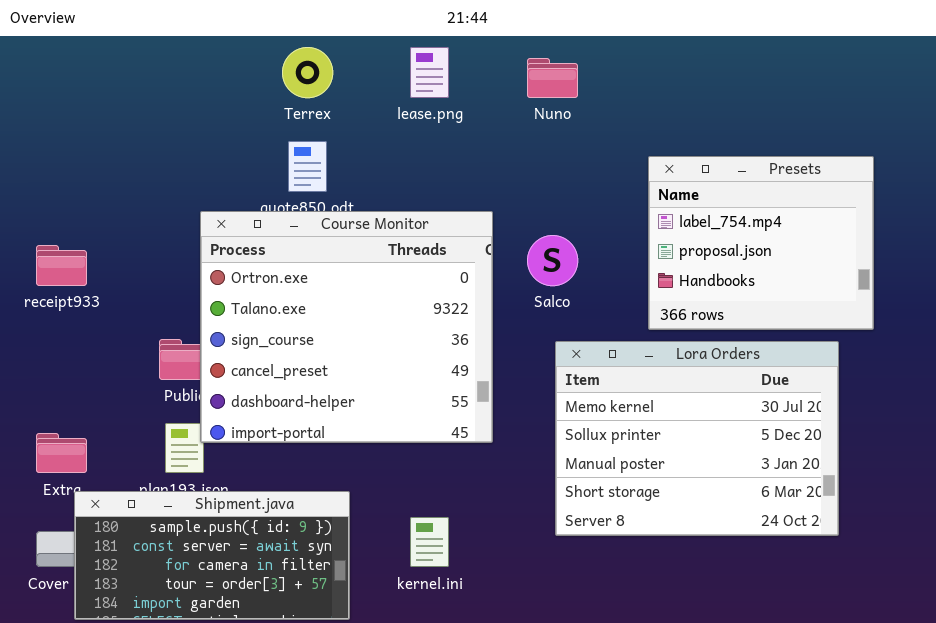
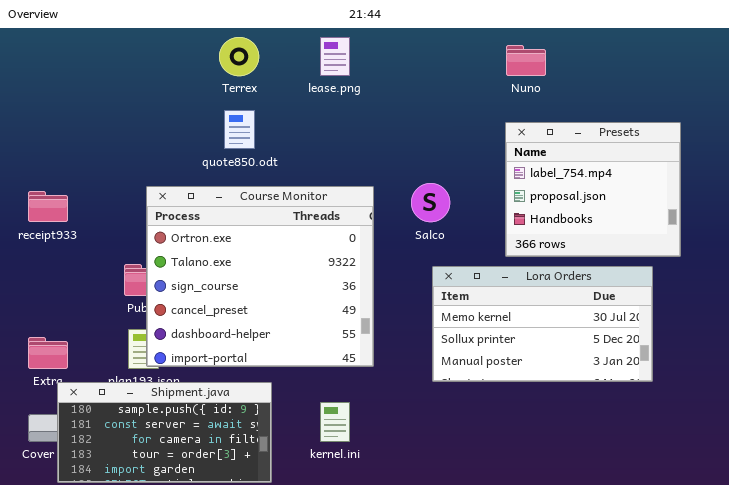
Nuno: [527,58,578,98] -> [506,45,546,76], moved
Course Monitor: [200,211,493,443] -> [146,186,374,367], moved
Lora Orders: [555,341,839,536] -> [432,266,653,382], resized

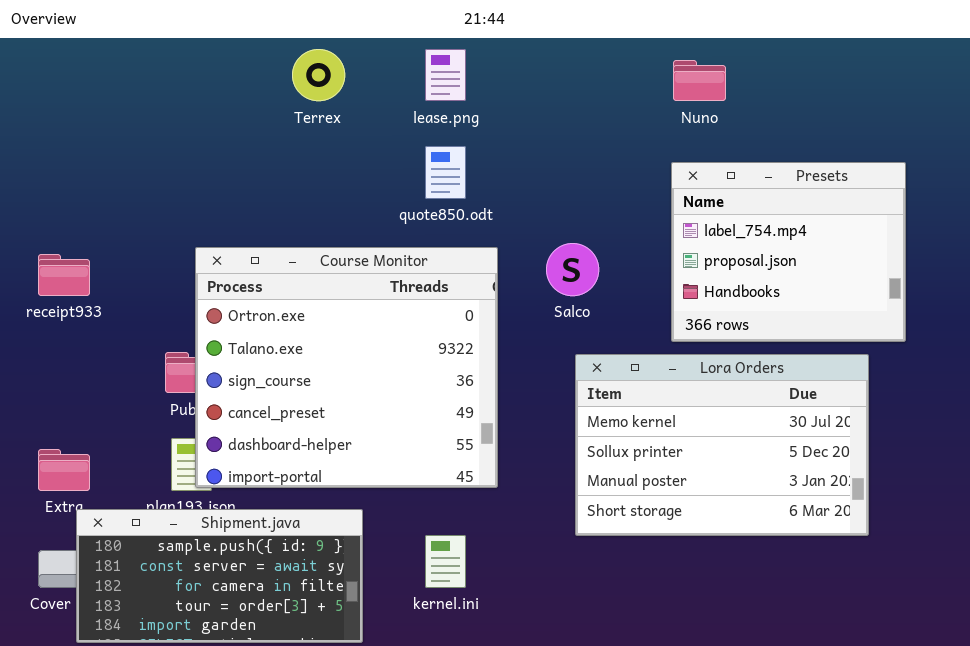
quote850.odt: [224,110,255,149] -> [425,146,466,199], moved
Lora Orders: [432,266,653,382] -> [575,354,869,536], resized

